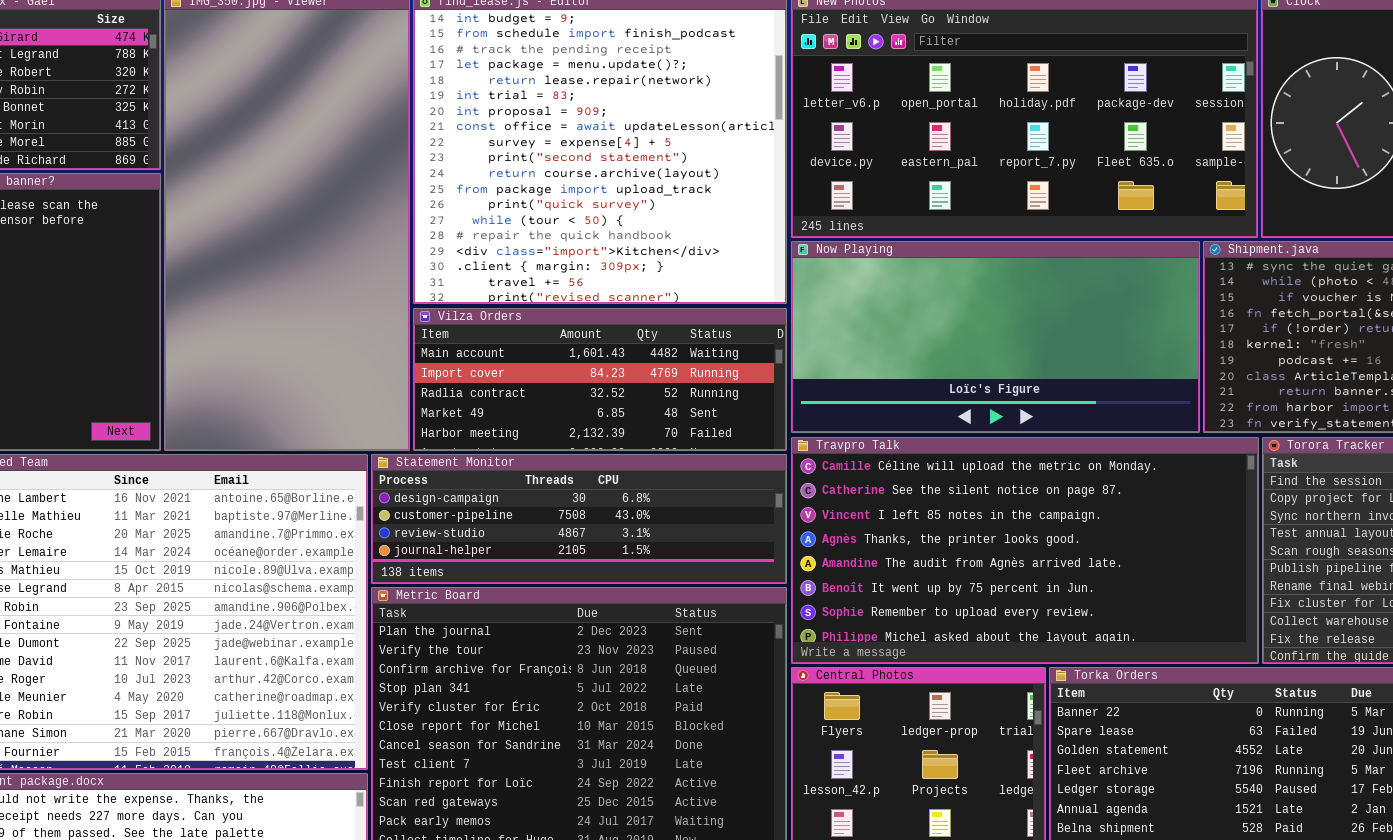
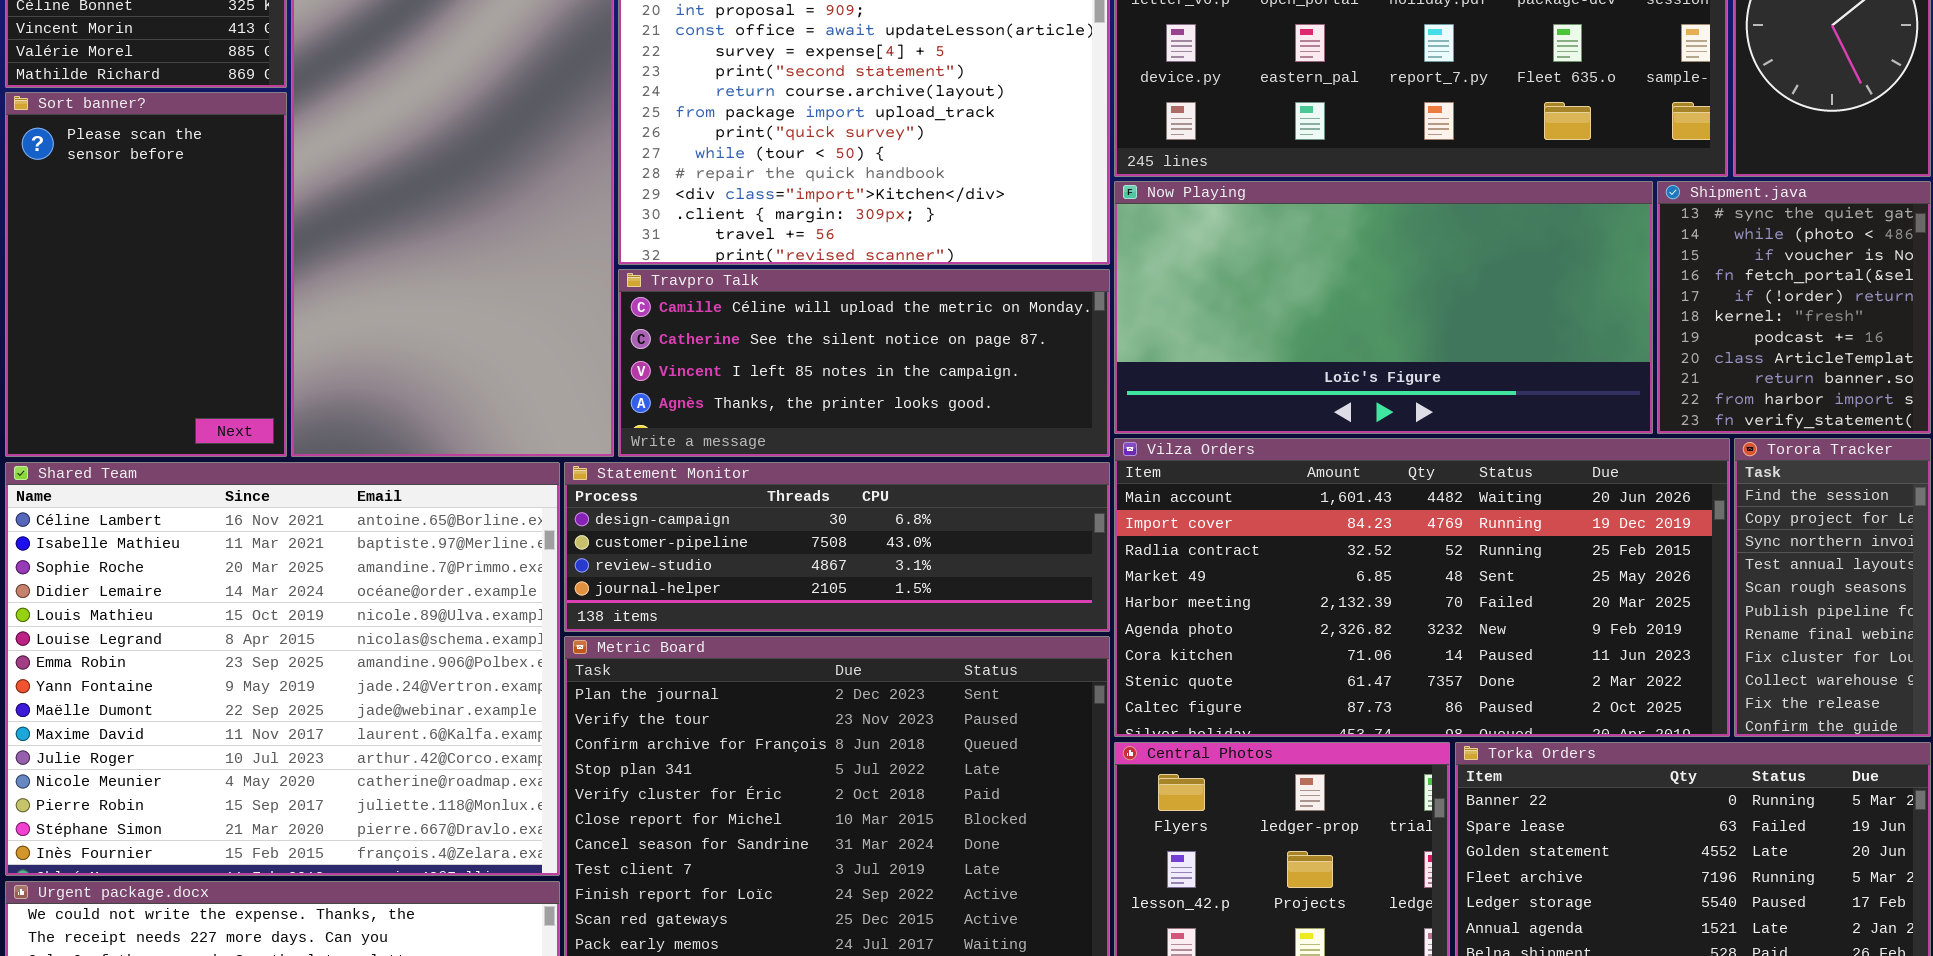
Vilza Orders: [413,308,787,451] -> [1114,438,1730,737], moved, resized
Travpro Talk: [791,437,1259,664] -> [618,269,1110,457], moved, resized

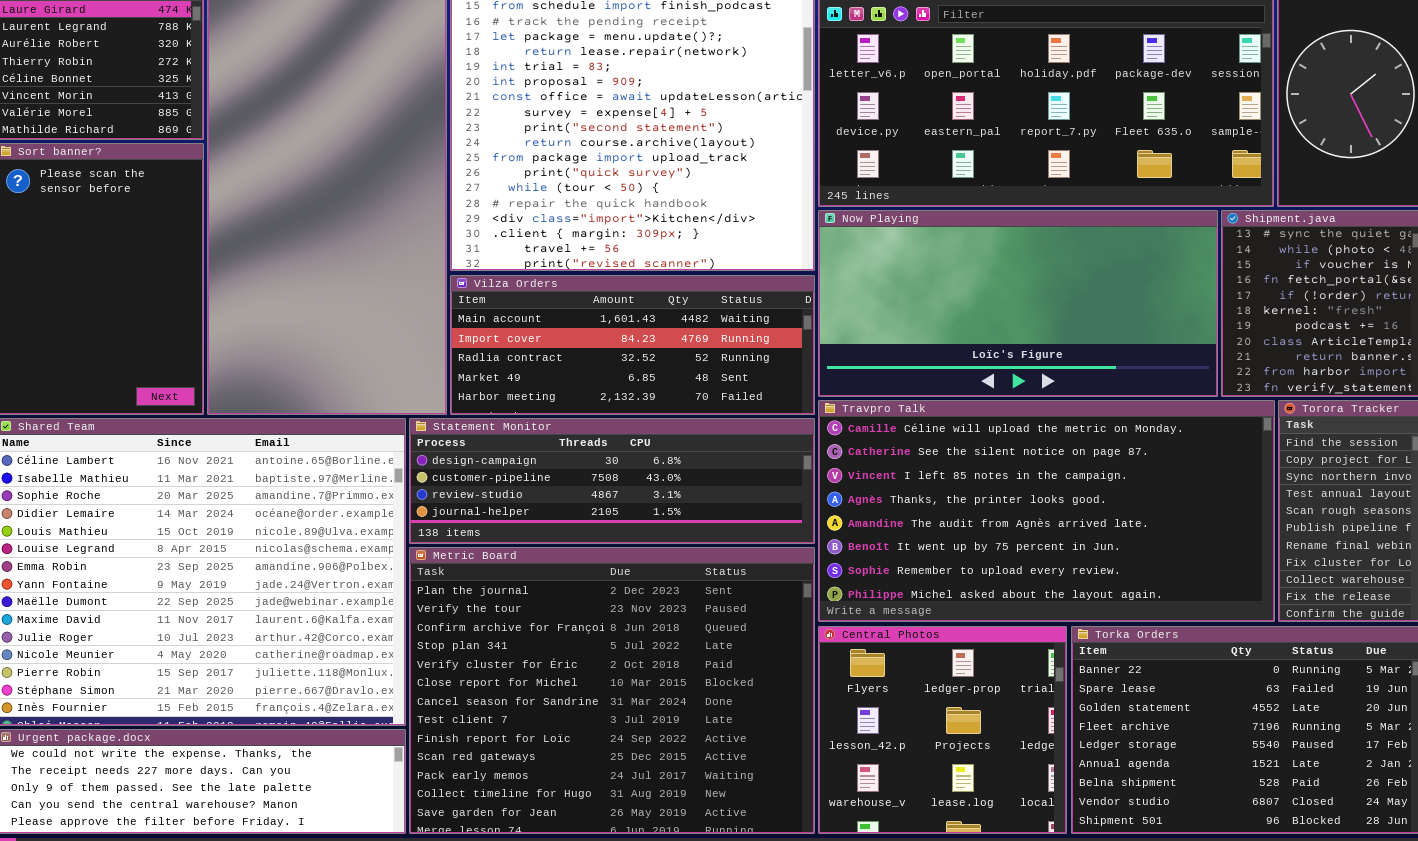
Travpro Talk: [618,269,1110,457] -> [818,400,1275,622], moved, resized
Vilza Orders: [1114,438,1730,737] -> [450,275,815,415], moved, resized

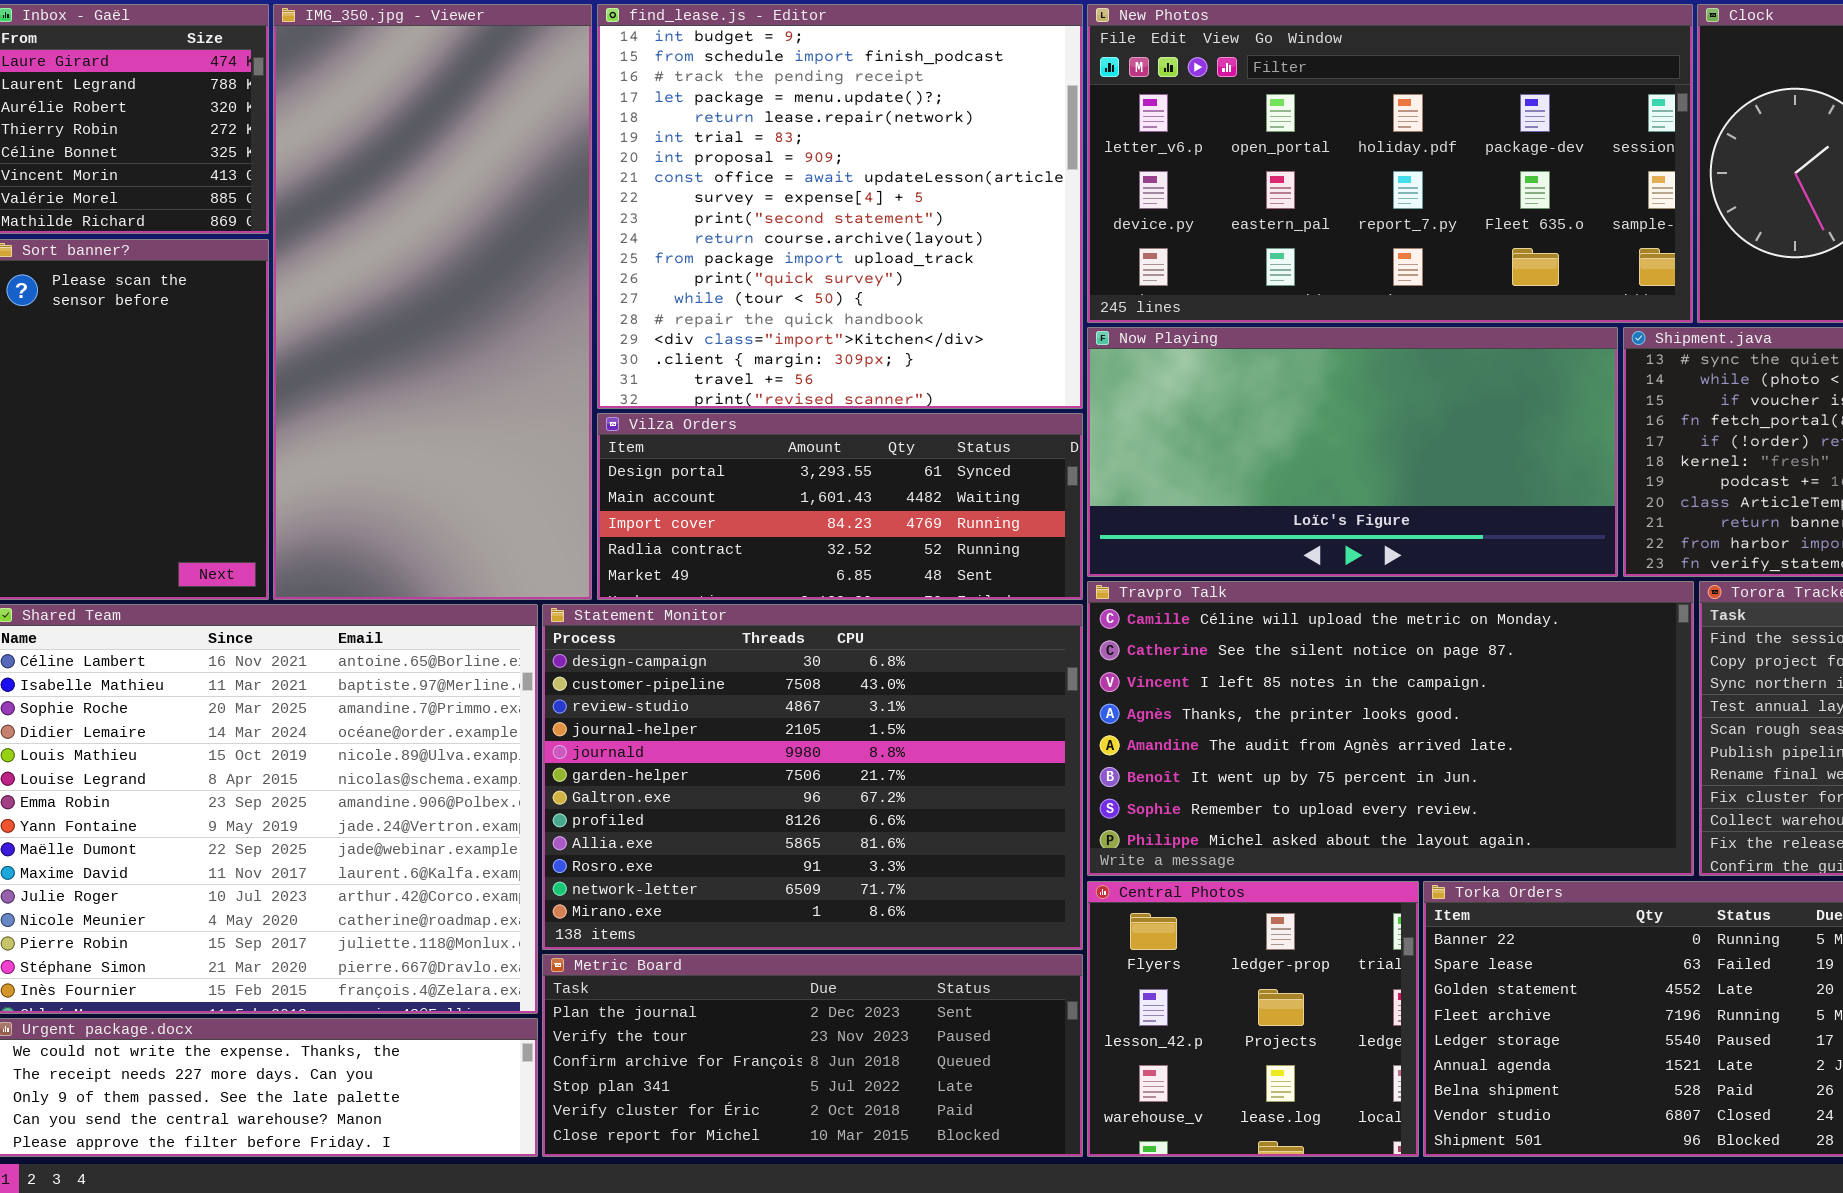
Vilza Orders: [450,275,815,415] -> [597,413,1083,600], scrolled up 1 row
Statement Monitor: [409,418,815,544] -> [542,604,1083,950], resized
Metric Board: [409,547,815,834] -> [542,954,1083,1157], resized

